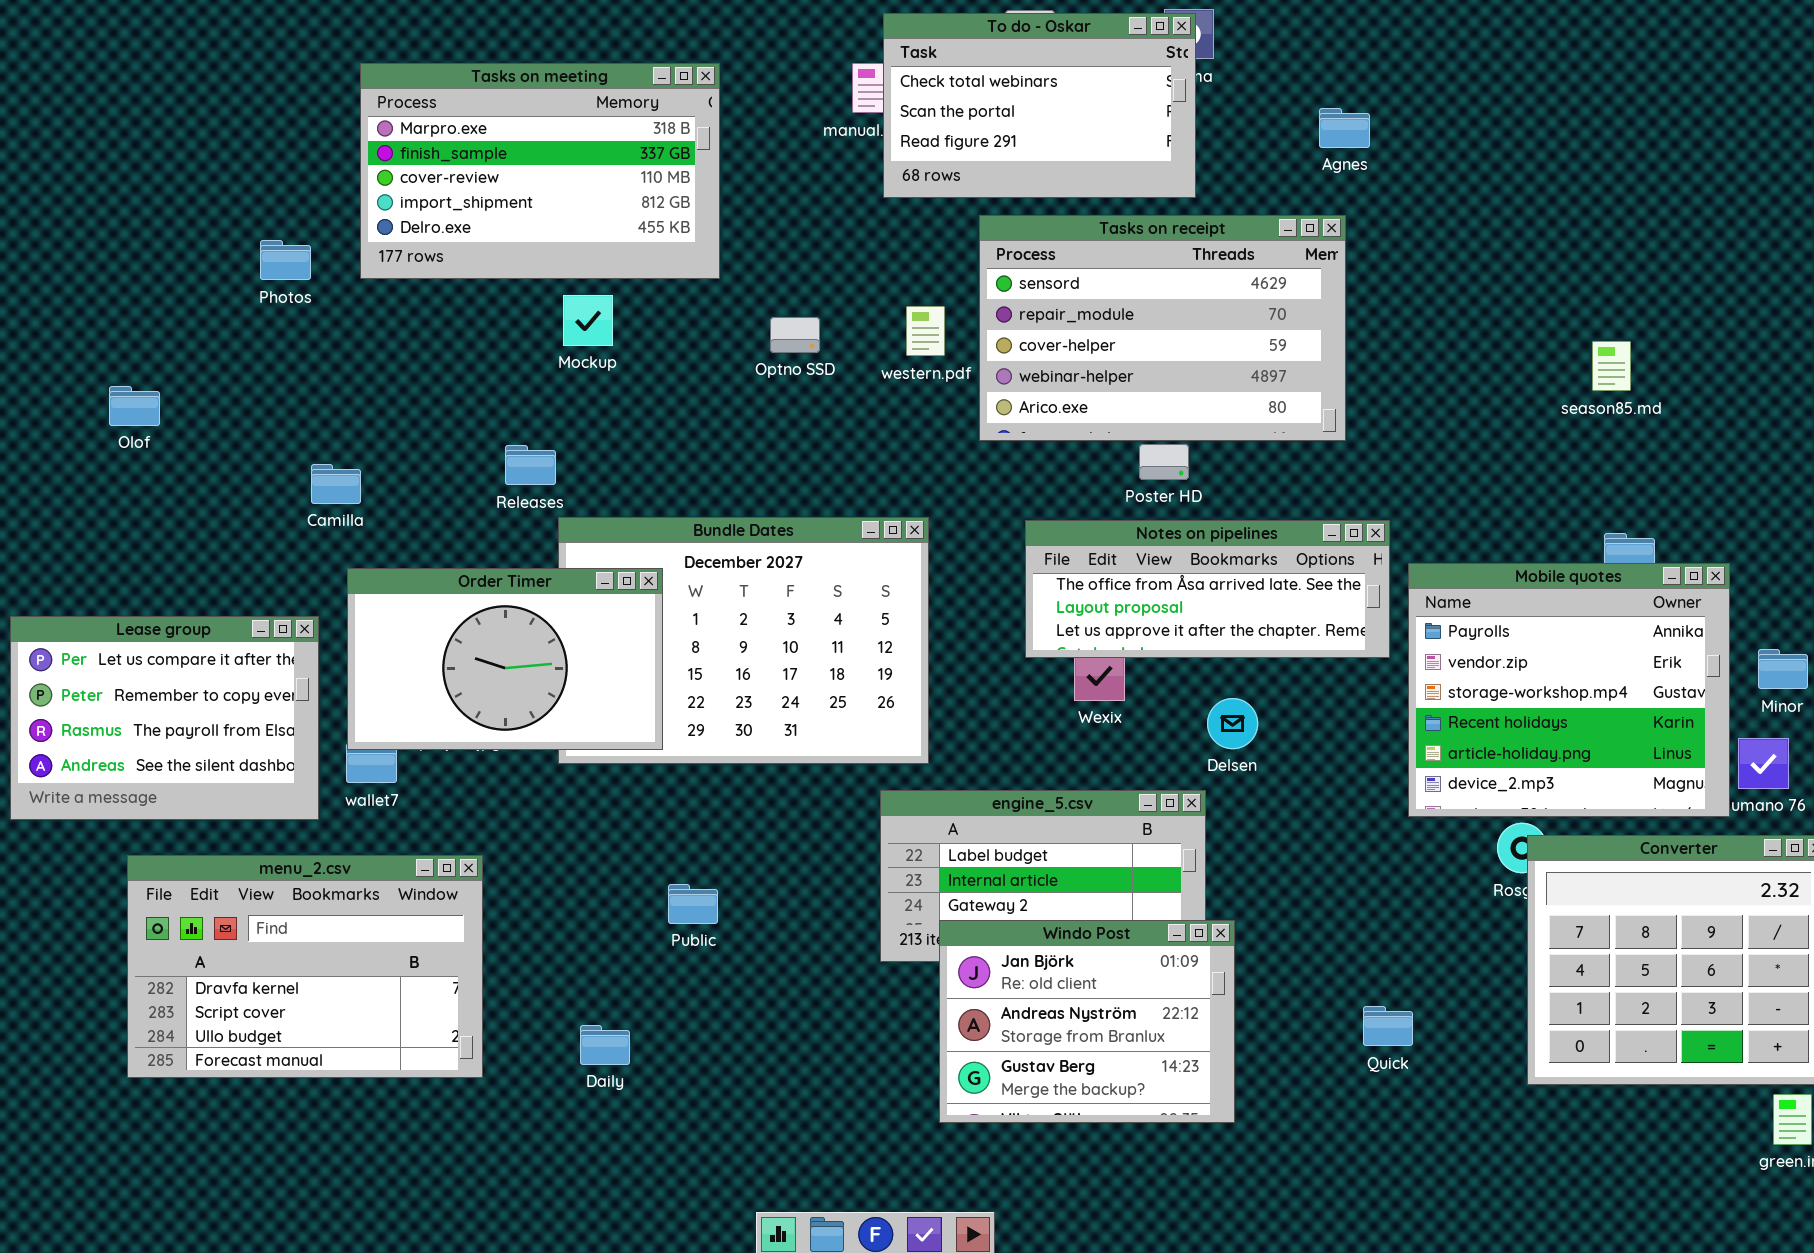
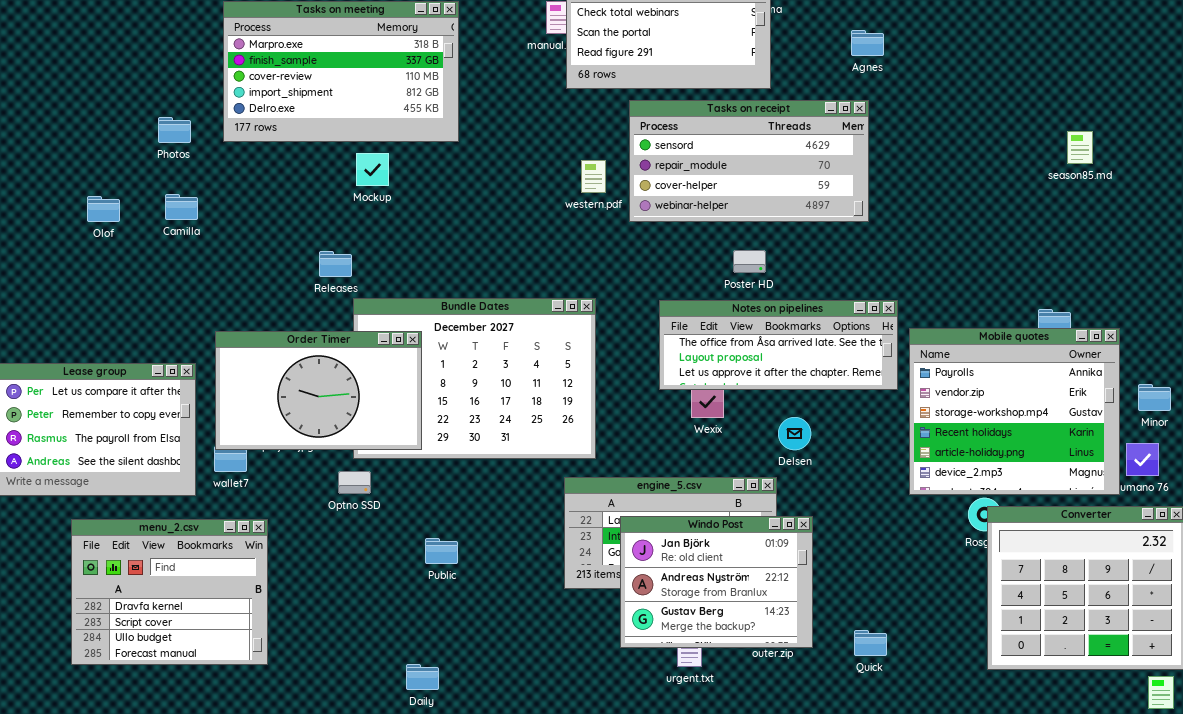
Tasks on receipt: [979,215,1346,441] -> [629,100,869,222], resized
Optno SSD: [770,317,820,353] -> [338,471,371,494], moved
season85.md: [1592,341,1631,391] -> [1067,131,1093,164], moved
Olof: [109,386,160,426] -> [87,196,120,222], moved
Camilla: [311,464,361,504] -> [165,194,198,220], moved
menu_2.csv: [127,855,483,1078] -> [71,519,268,665], resized
Windo Post: [939,920,1235,1123] -> [620,516,813,648], moved
Quick: [1363,1006,1413,1046] -> [854,630,887,656], moved
Daily: [580,1025,630,1065] -> [406,664,439,690], moved

